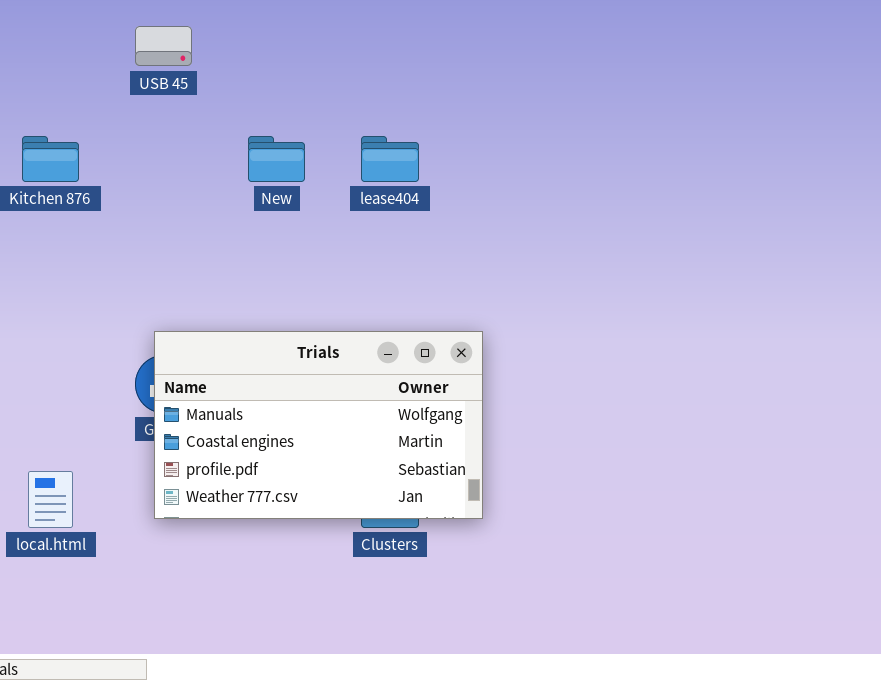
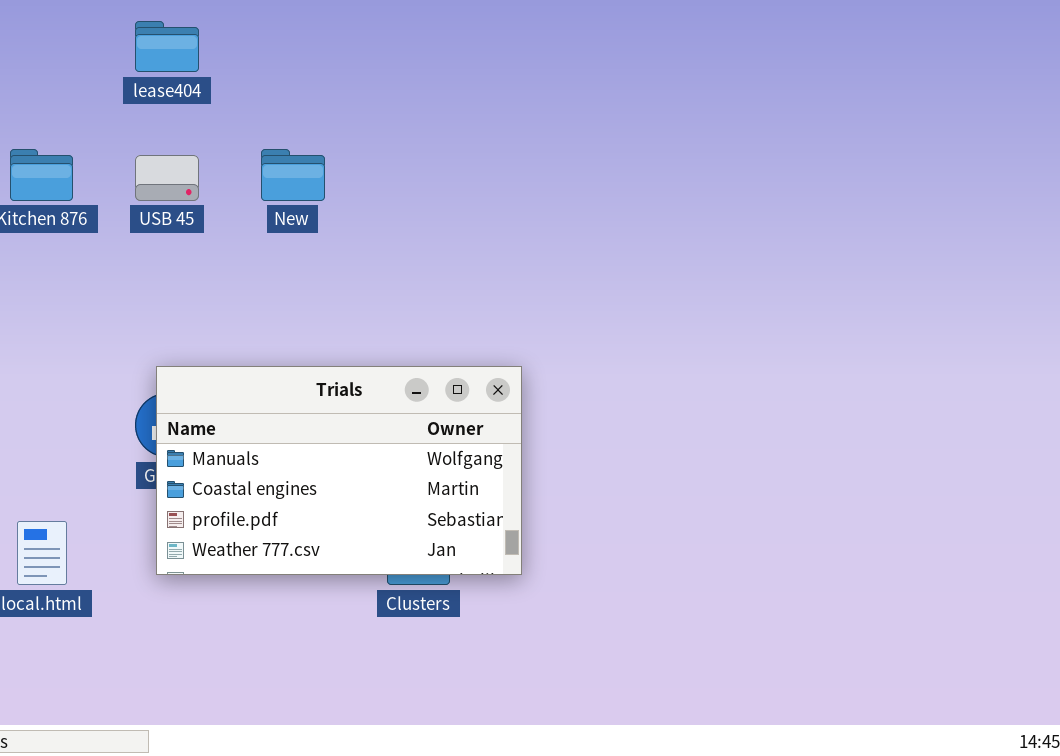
USB 45: [135,26,192,66] -> [135,155,199,201], moved
lease404: [361,136,419,182] -> [135,21,199,72], moved

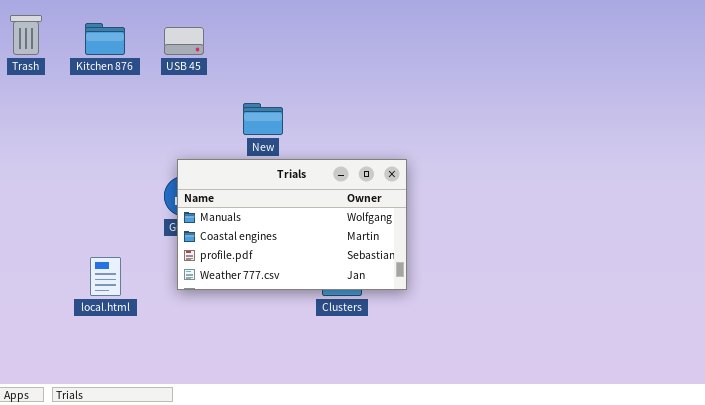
New: [261,149,325,201] -> [243,103,283,135], moved

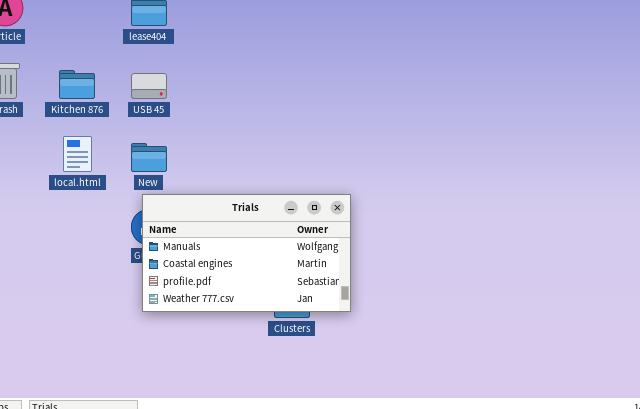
New: [243,103,283,135] -> [131,143,167,172], moved
local.html: [90,257,121,296] -> [63,136,92,172], moved

